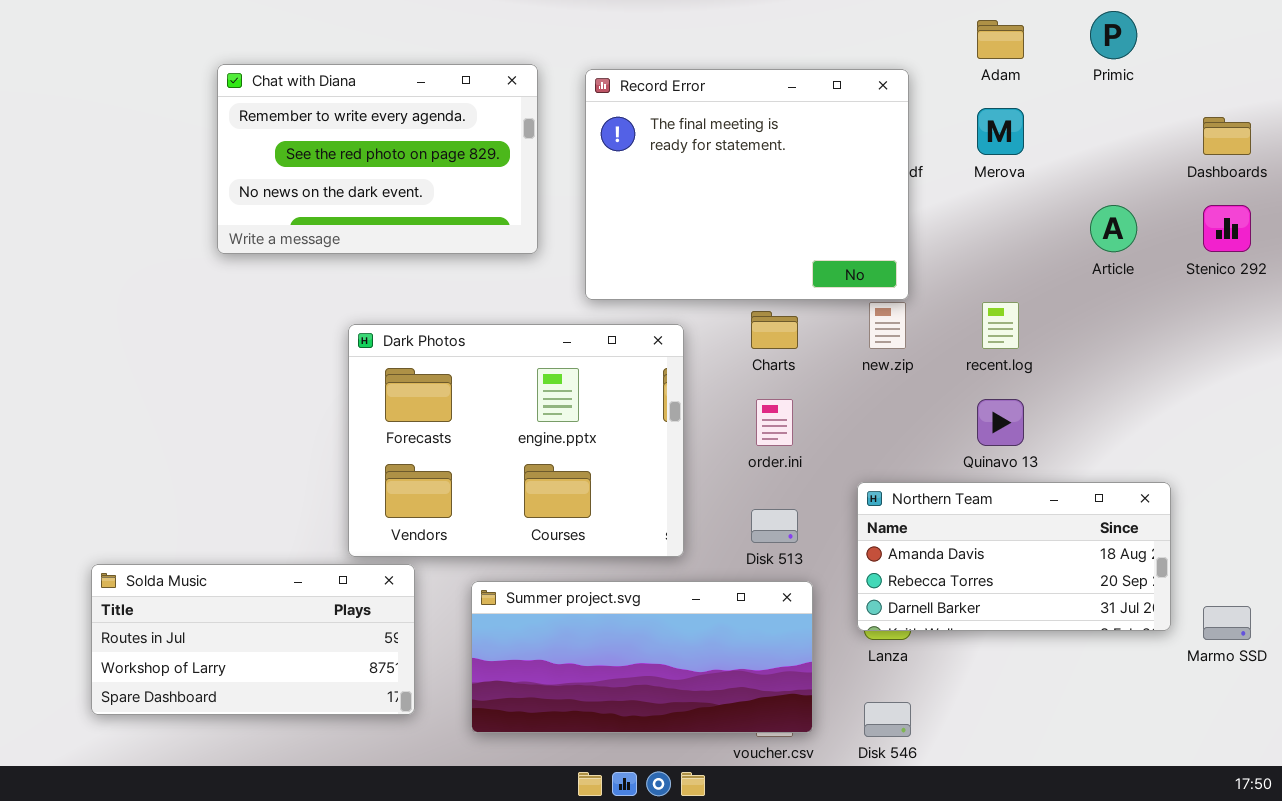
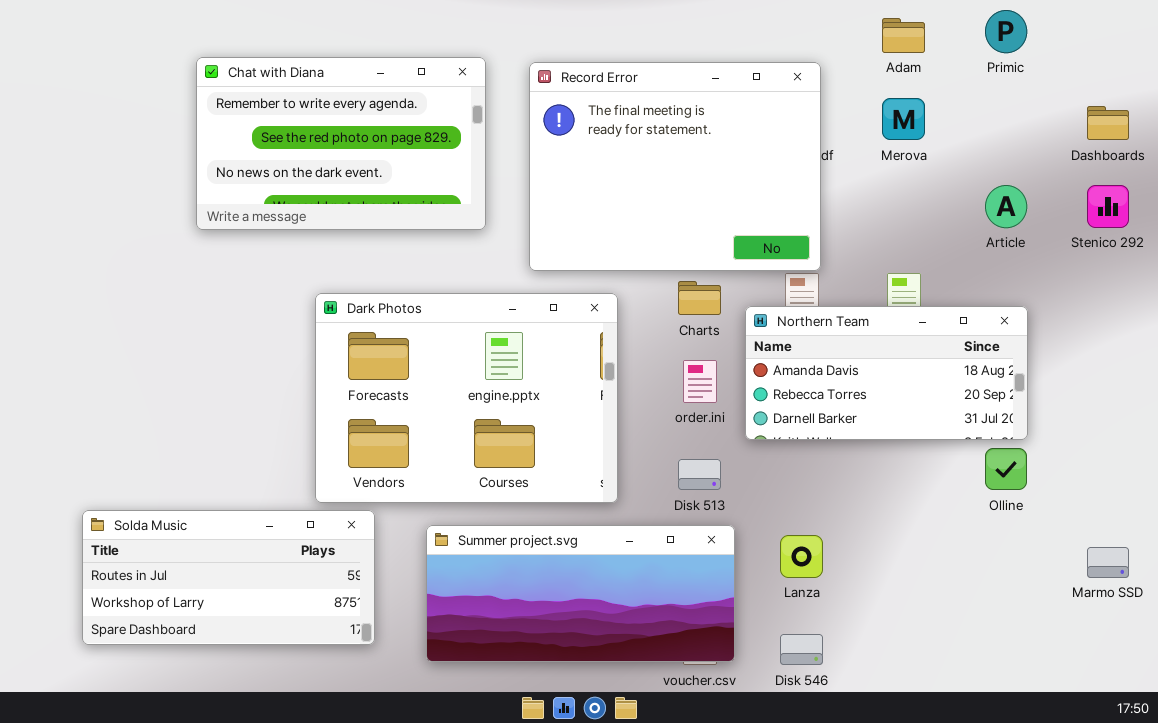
Northern Team: [857,482,1171,631] -> [745,306,1028,440], moved

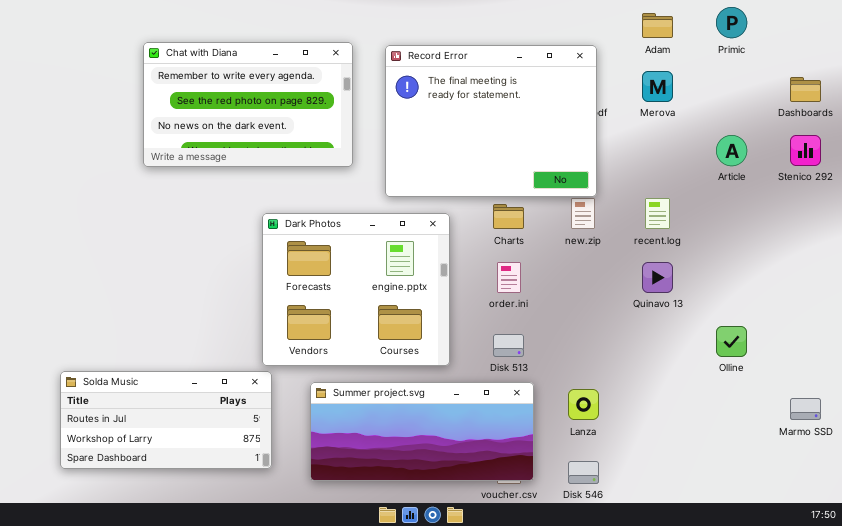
Dark Photos: [315,293,618,503] -> [262,213,450,366], resized
Northern Team: [745,306,1028,440] -> none, closed

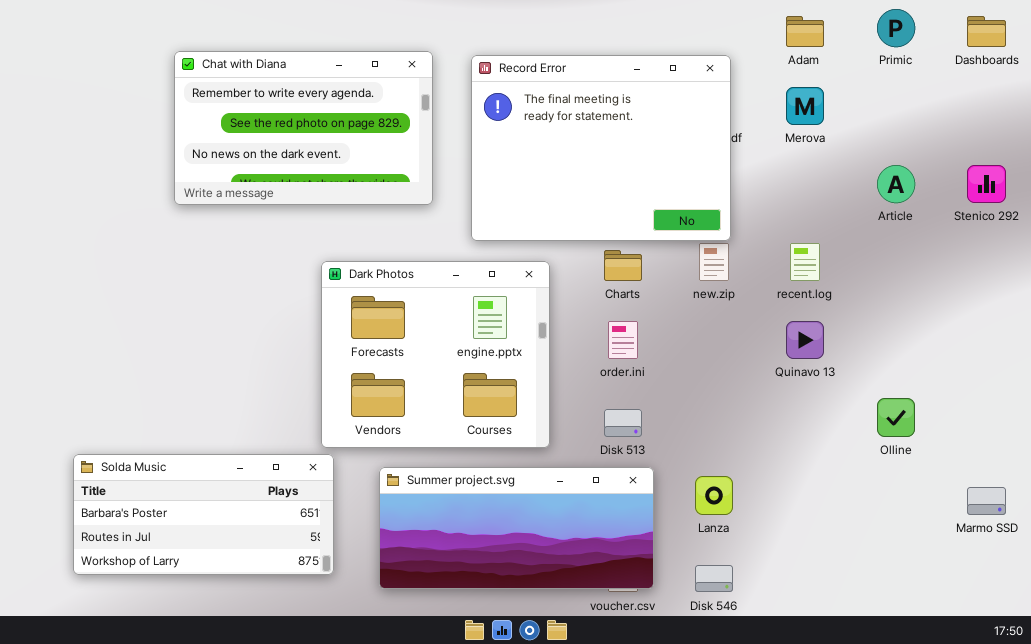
Dashboards: [790,77,821,102] -> [967,16,1006,47], moved
Solda Music: [60,371,272,469] -> [73,454,334,575], scrolled up 1 row

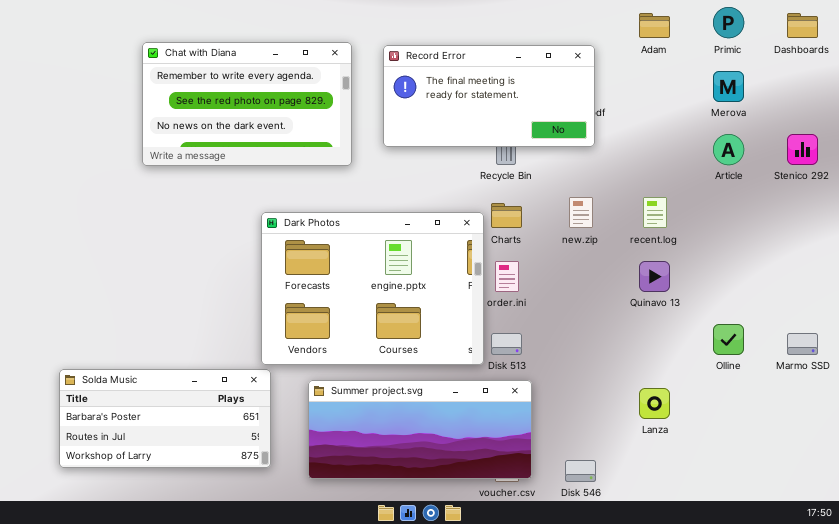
Record Error: [471,55,731,241] -> [383,45,595,147], resized
Merova: [786,87,824,125] -> [713,71,744,102], moved
Dark Photos: [321,261,550,448] -> [261,212,484,365], resized
Lanza: [695,476,733,515] -> [639,388,670,419], moved
Marmo SSD: [967,487,1006,515] -> [787,333,818,355], moved

